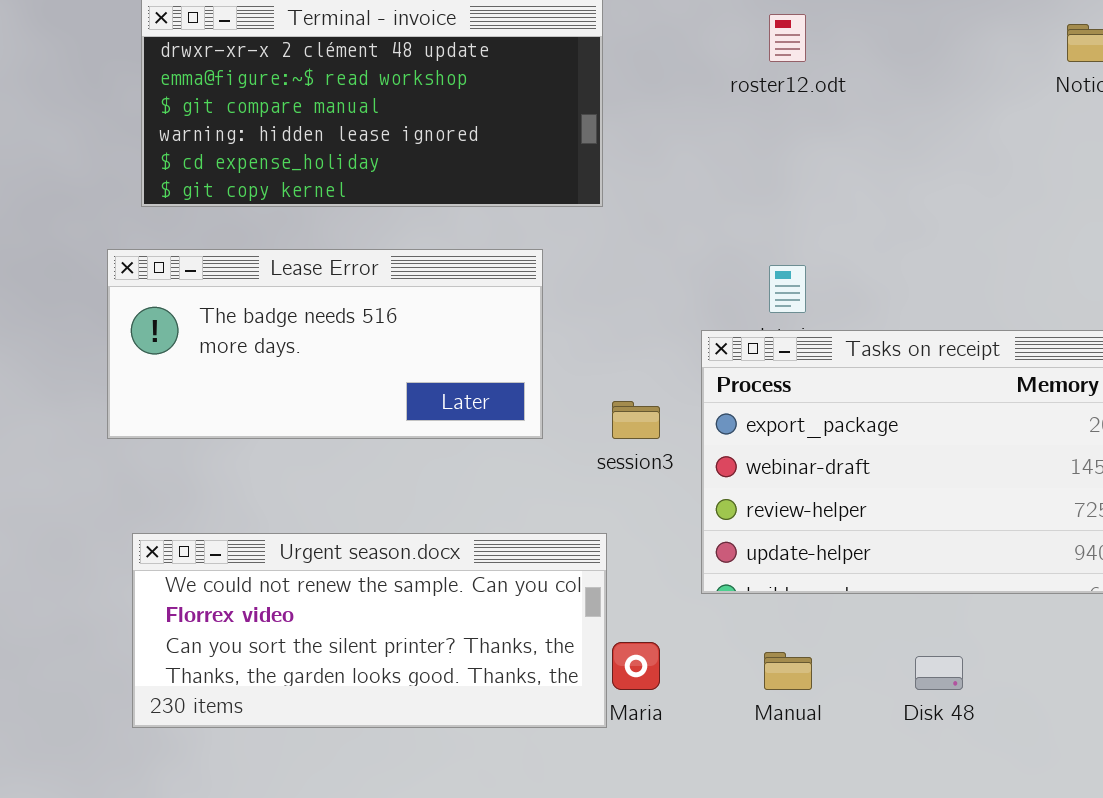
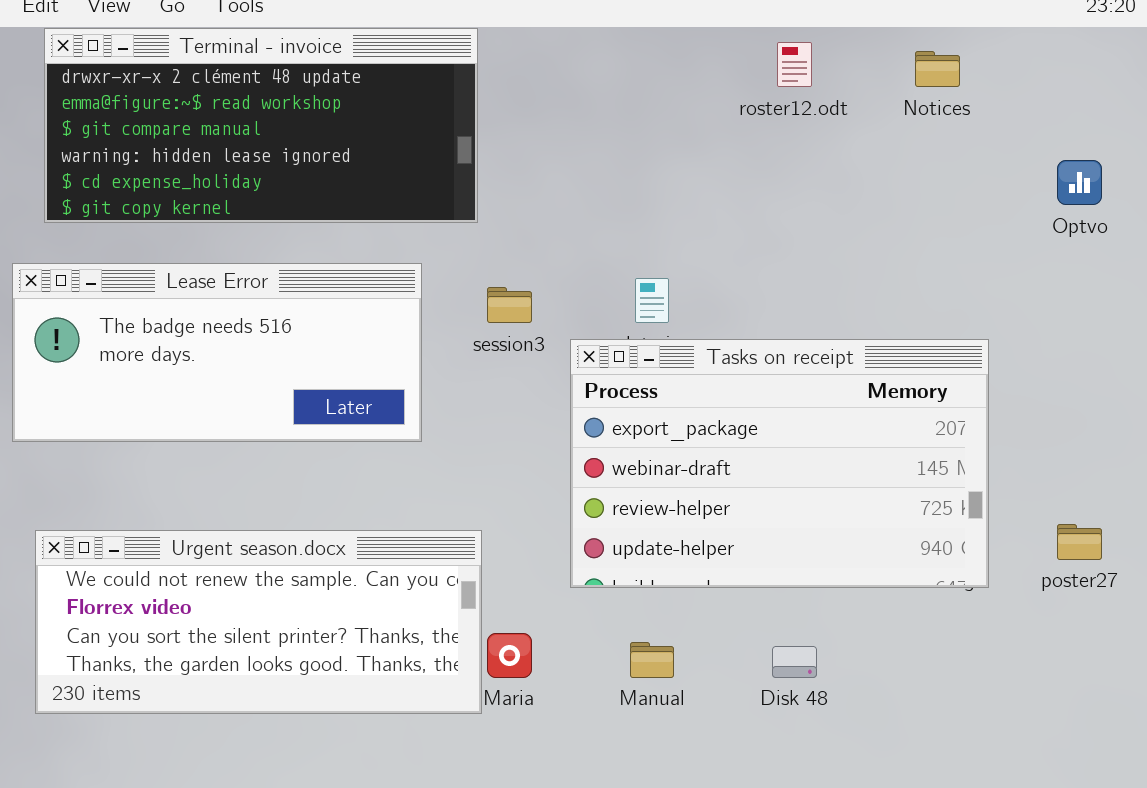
roster12.odt: [769,14,806,62] -> [777,42,812,87], moved
session3: [612,401,660,439] -> [487,287,532,323], moved

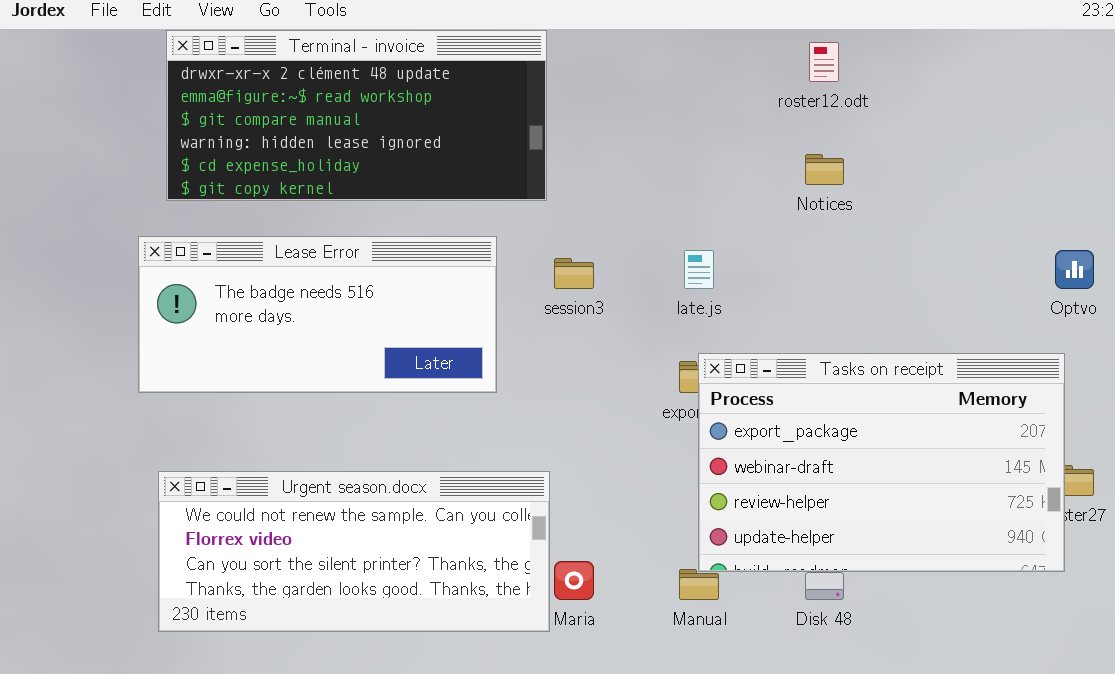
Notices: [915,51,960,87] -> [805,154,844,185], moved
Optvo: [1057,160,1102,205] -> [1055,250,1094,289], moved
Tasks on receipt: [570,339,989,588] -> [698,353,1065,572], moved

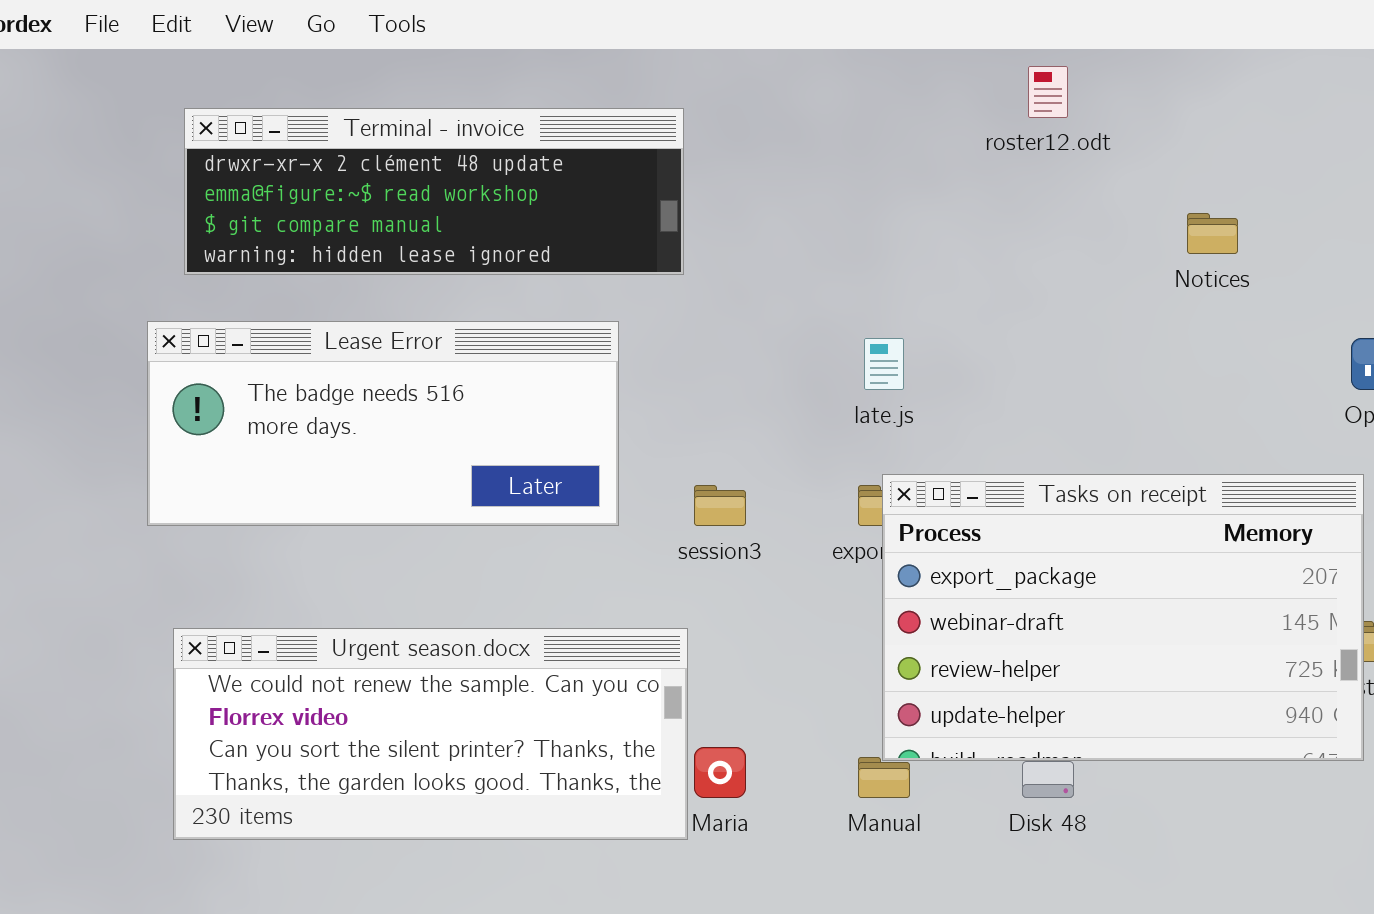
Terminal - invoice: [166,30,547,201] -> [184,108,684,275], resized
Notices: [805,154,844,185] -> [1187,213,1238,254], moved
session3: [554,258,594,289] -> [694,485,746,526], moved

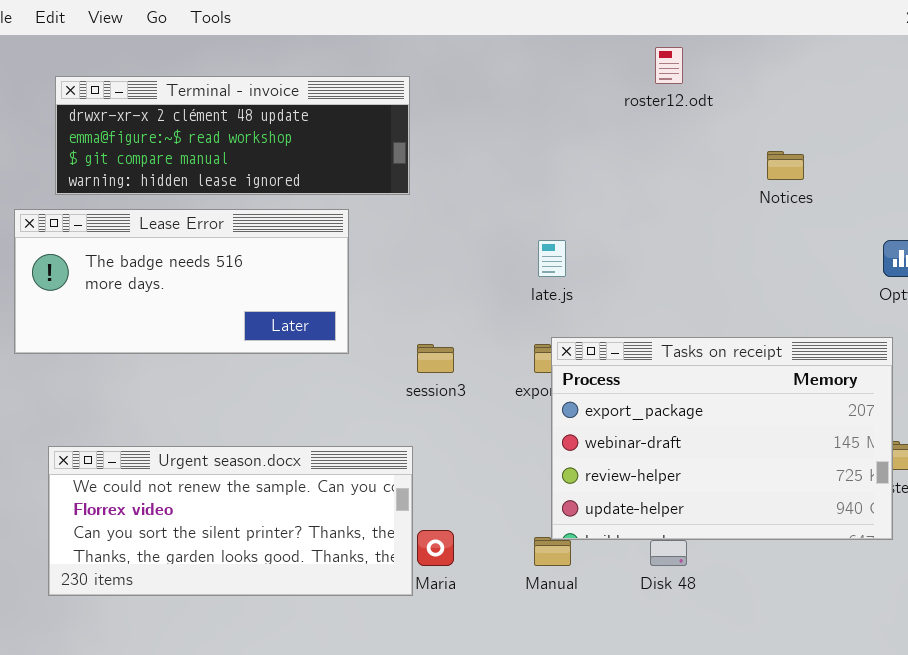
Lease Error: [147,321,619,526] -> [14,209,349,354], moved

